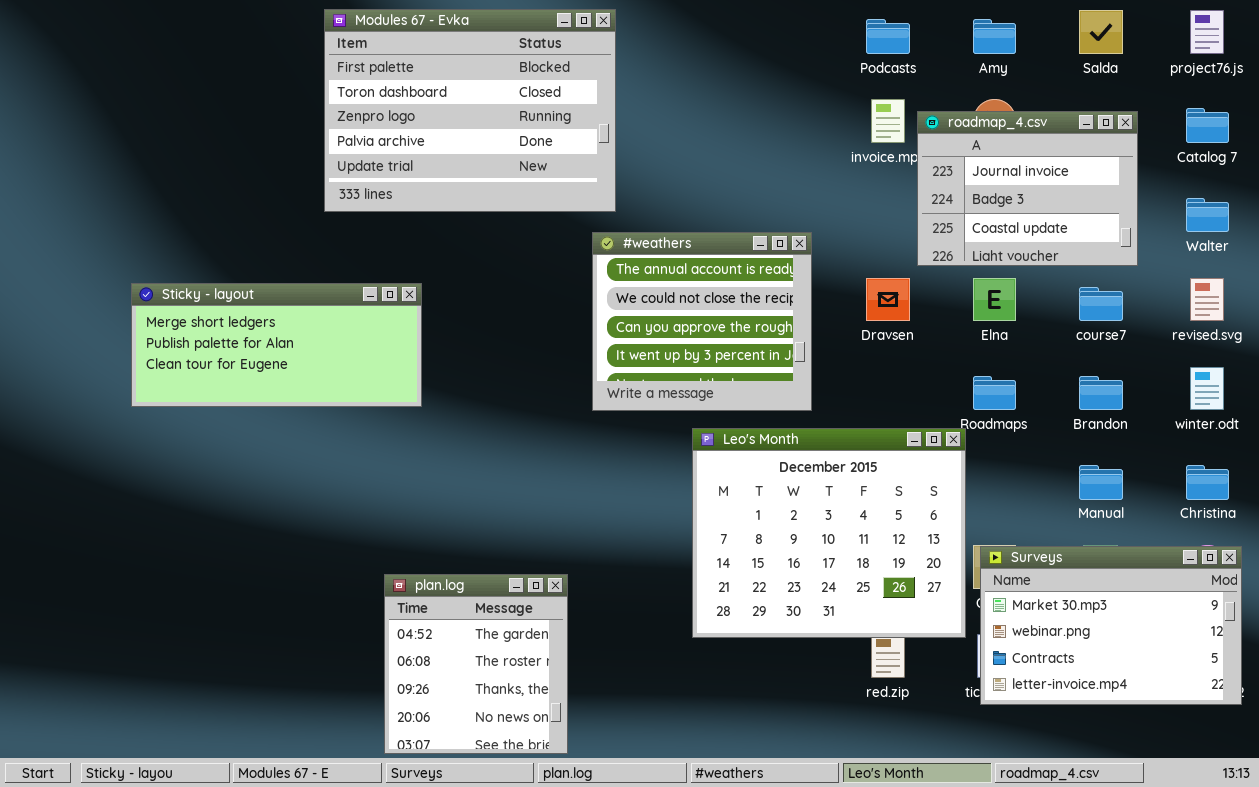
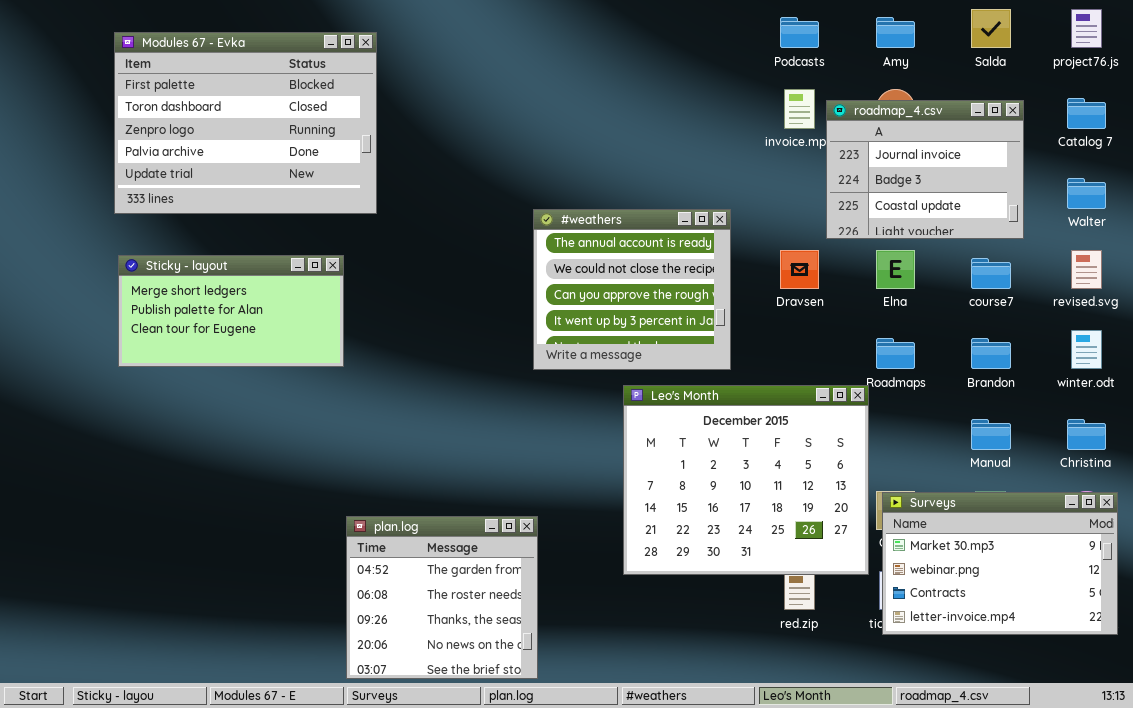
Modules 67 - Evka: [324,9,616,212] -> [114,32,377,214], moved
Sticky - layout: [131,283,422,407] -> [118,255,344,367], resized
plan.log: [384,574,568,754] -> [346,516,538,679], resized

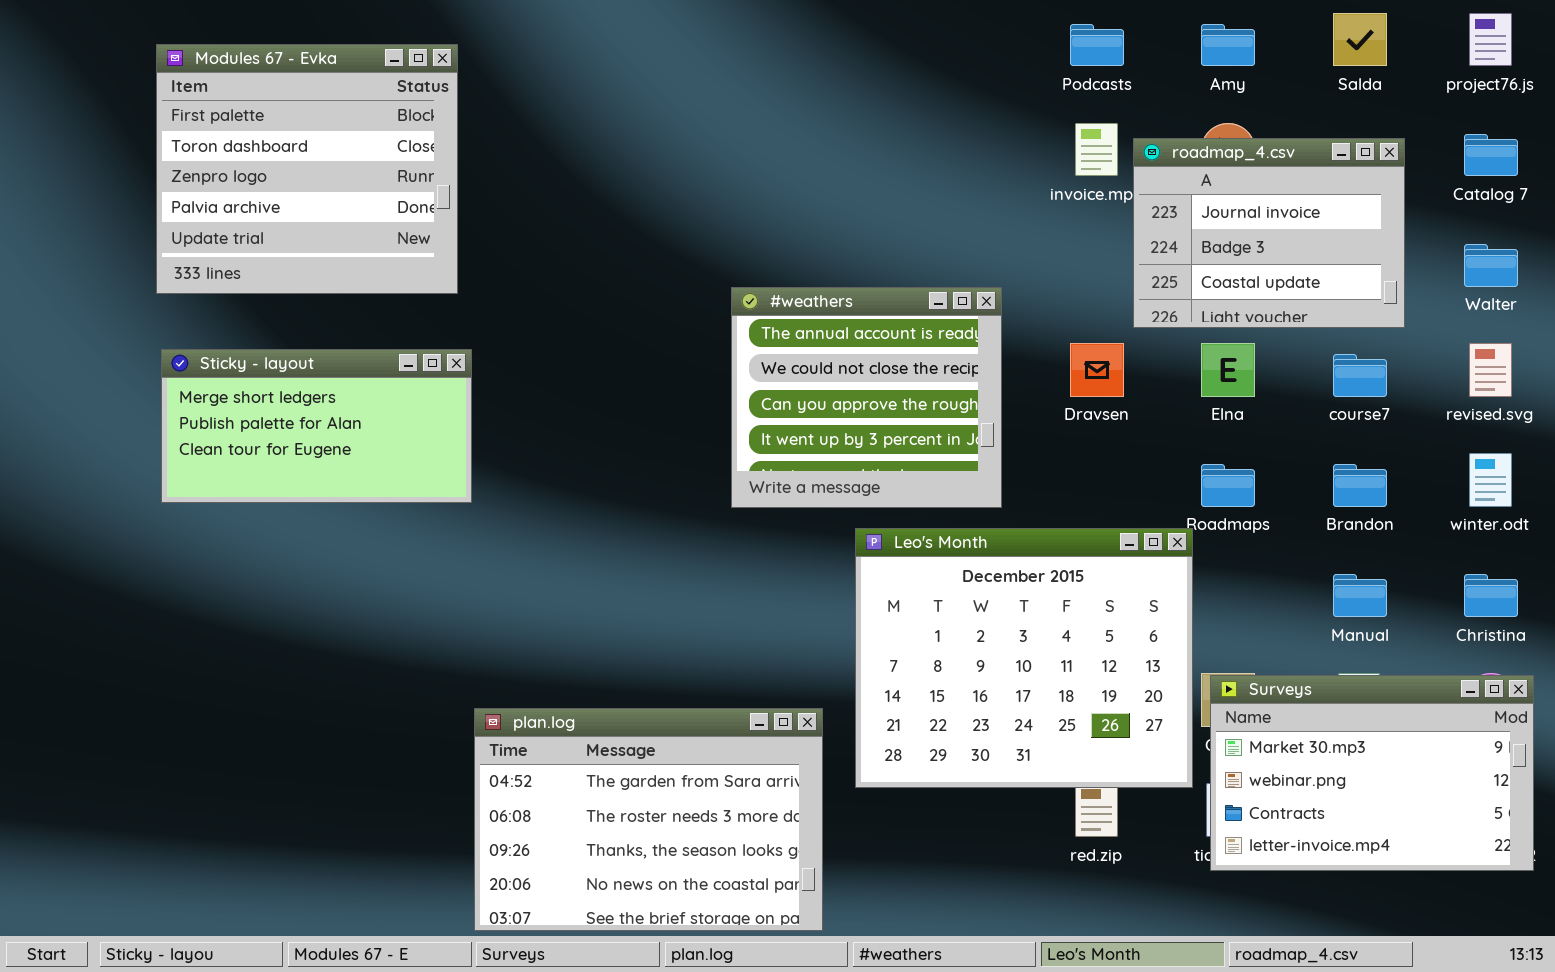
Modules 67 - Evka: [114,32,377,214] -> [156,44,458,294], resized
plan.log: [346,516,538,679] -> [474,708,823,931], resized

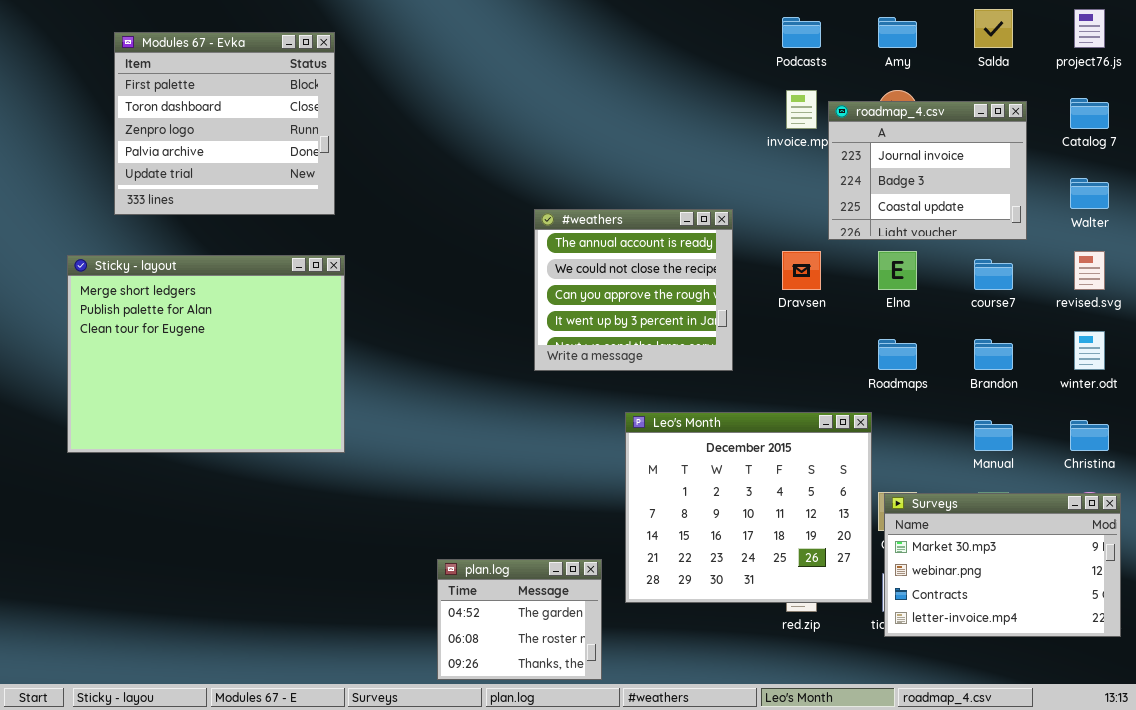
Sticky - layout: [161,349,472,503] -> [67,255,345,453], resized
Leo's Month: [855,528,1193,788] -> [625,412,872,603], moved
plan.log: [474,708,823,931] -> [437,559,602,680], resized

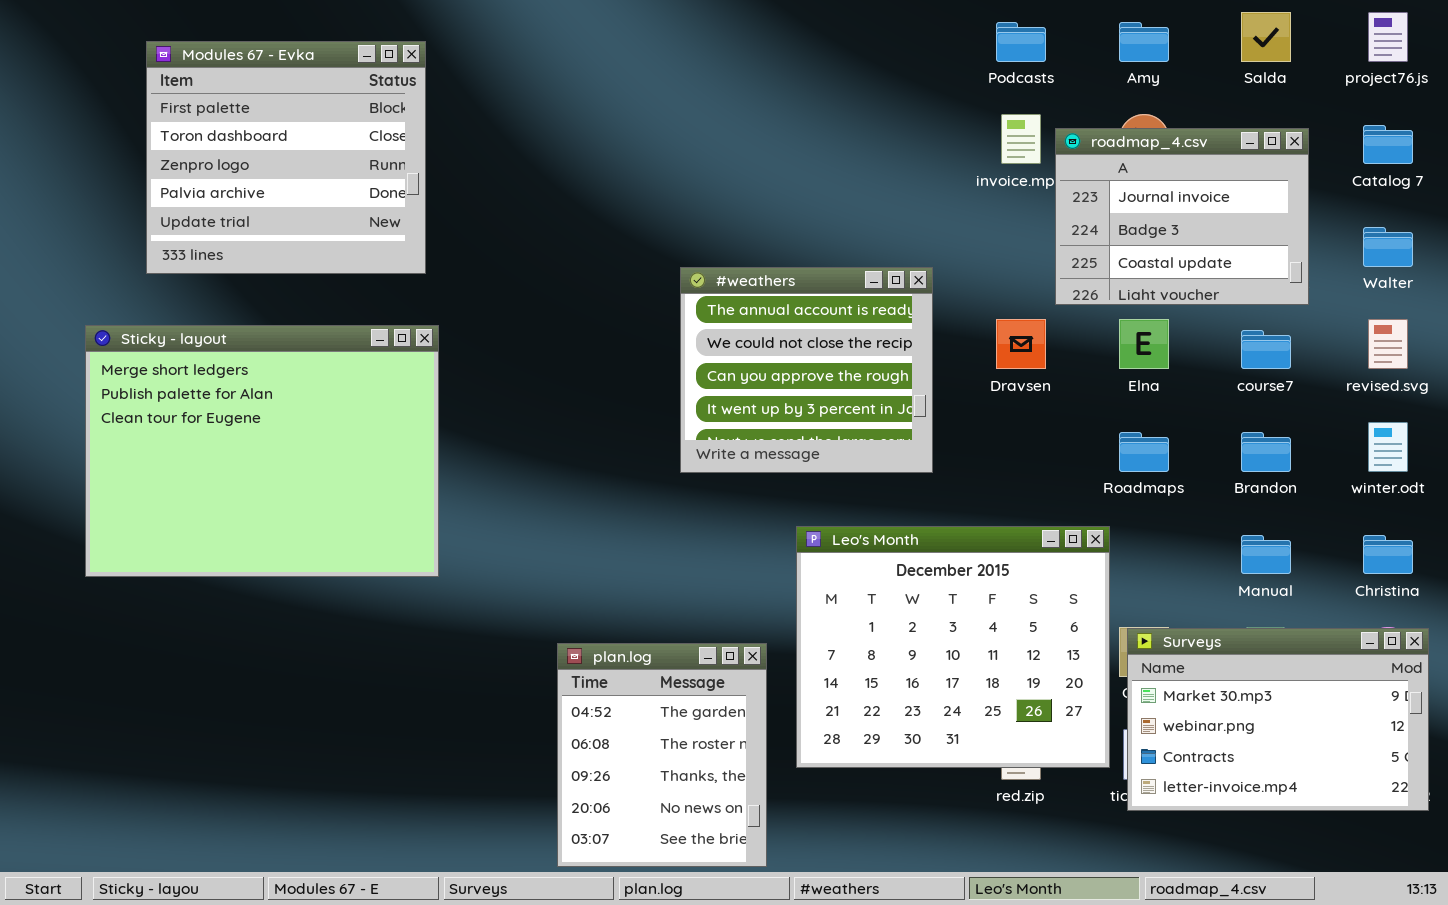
plan.log: [437,559,602,680] -> [557,643,767,867], resized

